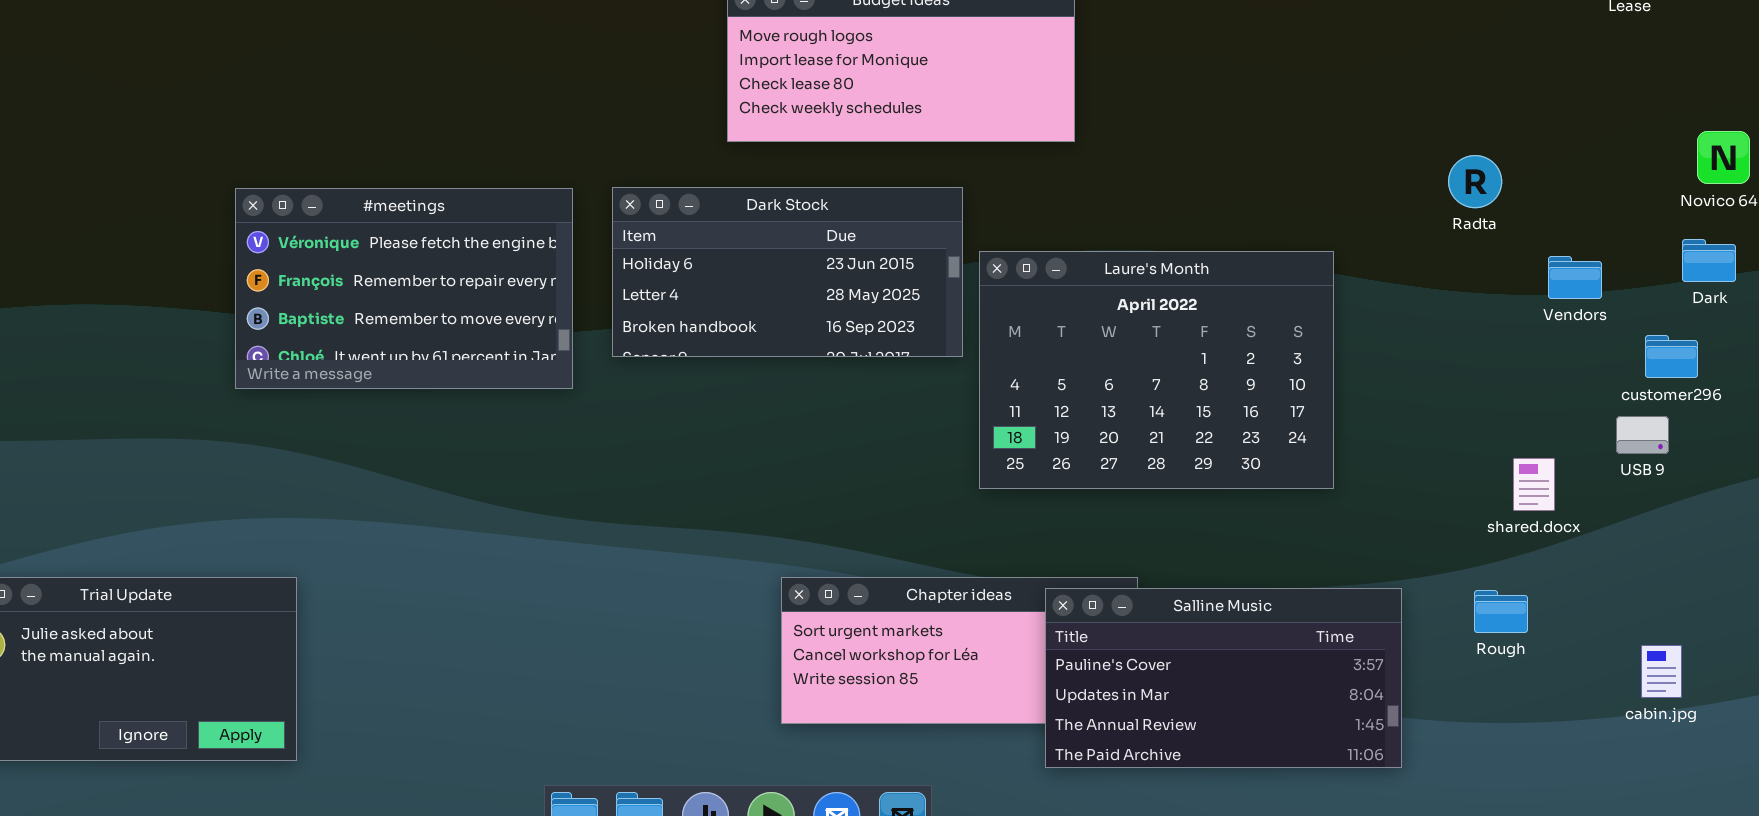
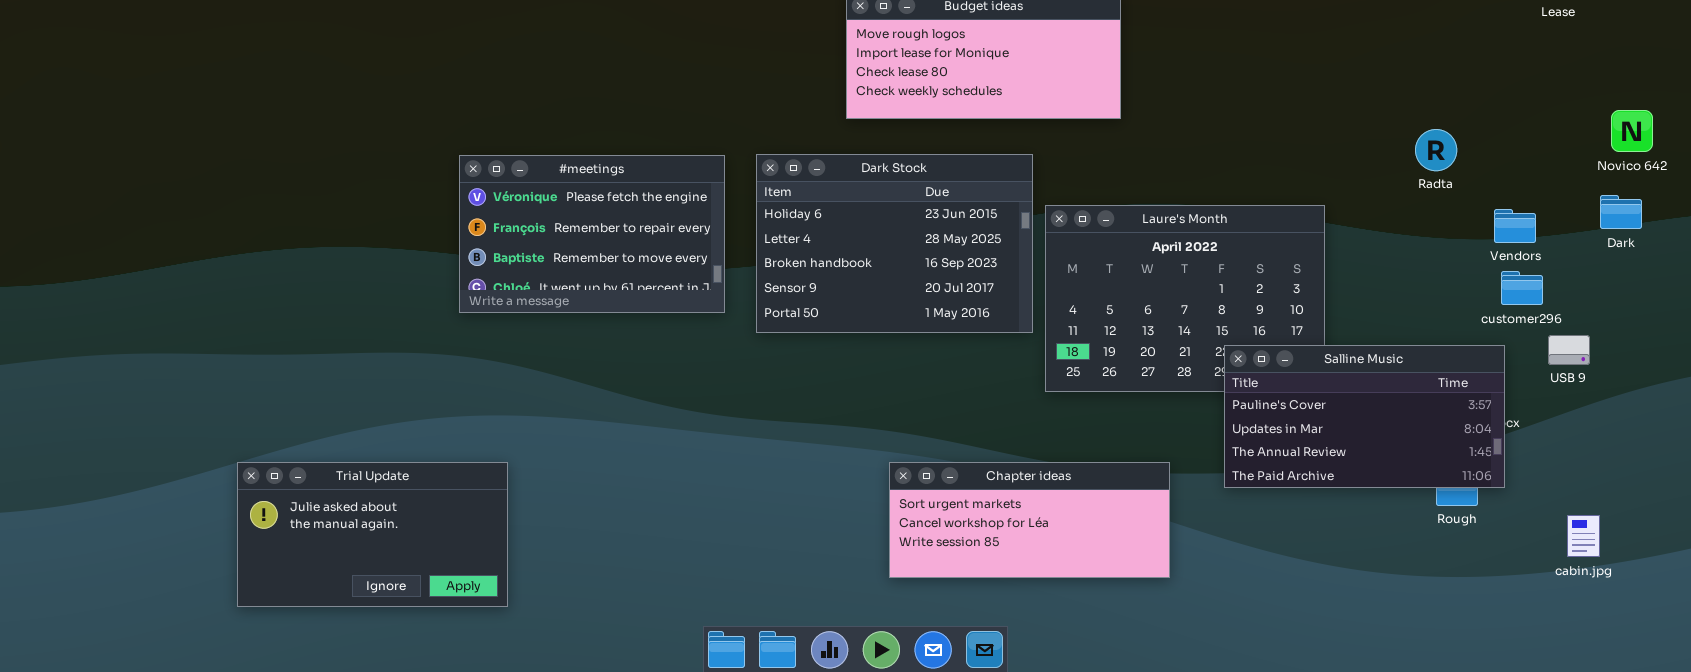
Dark Stock: [612,187,963,357] -> [756,154,1033,333], resized
customer296: [1645,335,1698,378] -> [1501,271,1543,305], moved
Salline Music: [1045,588,1402,768] -> [1224,345,1505,488], moved

